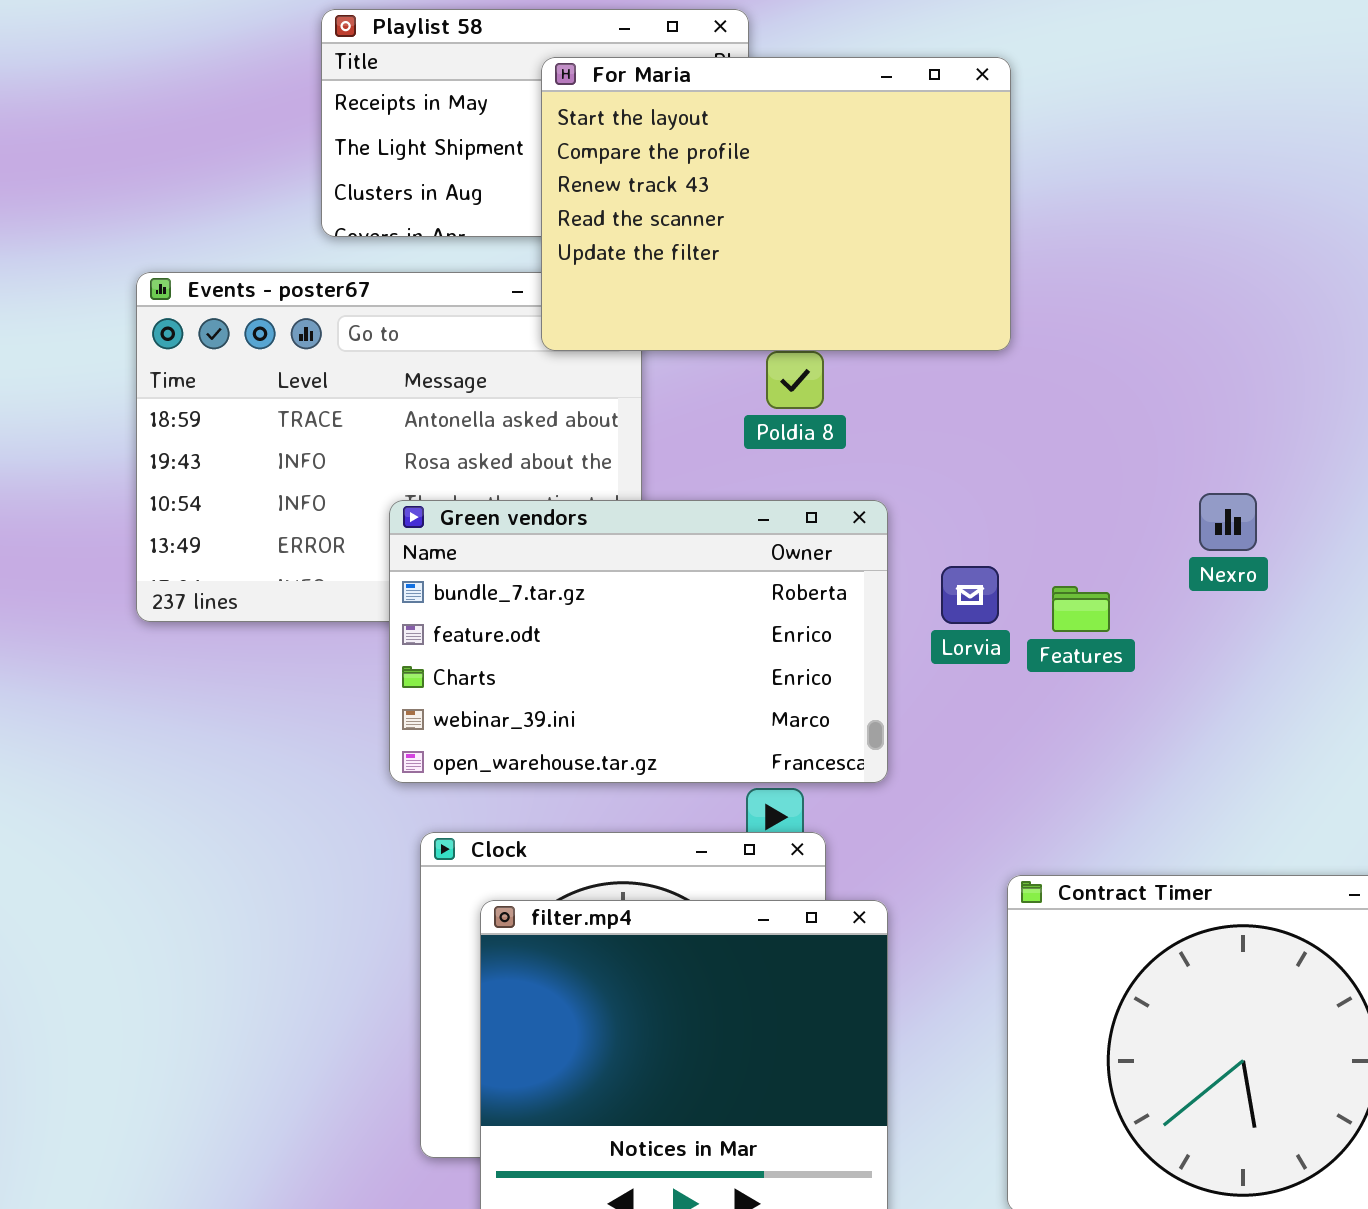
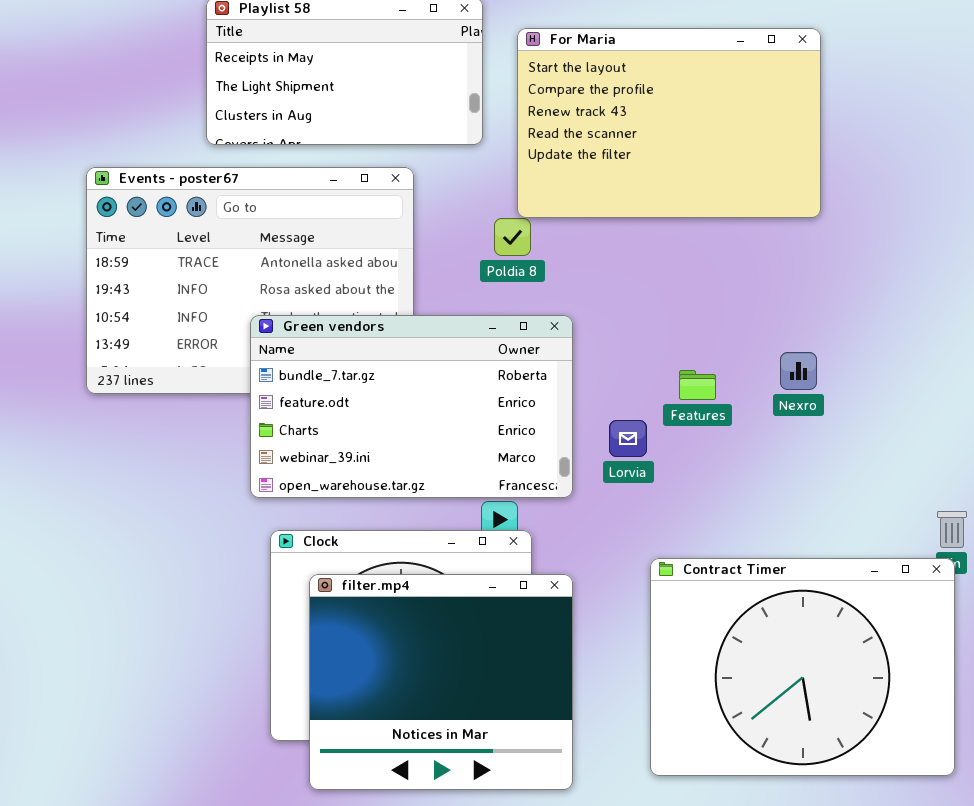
For Maria: [541,57,1011,351] -> [517,28,821,218], moved
Nexro: [1199,493,1257,551] -> [780,352,817,390], moved
Lorvia: [941,566,999,624] -> [609,420,647,457], moved

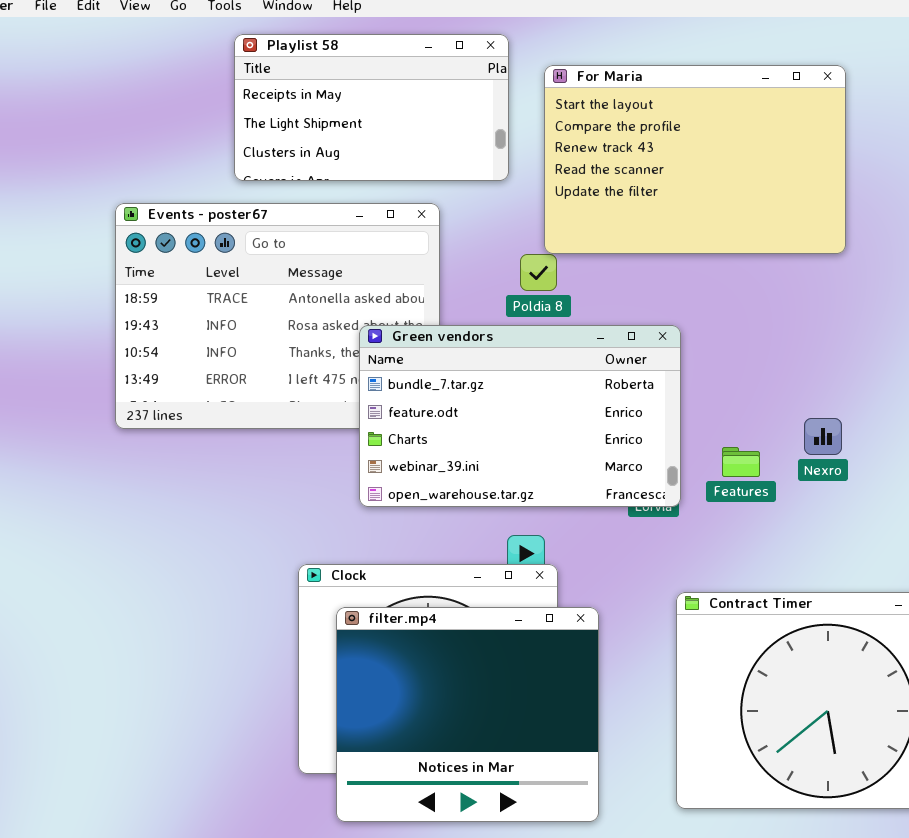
Green vendors: [250,315,573,498] -> [359,325,681,507], moved
Nexro: [780,352,817,390] -> [804,418,842,455], moved
Features: [679,370,716,400] -> [722,447,760,477], moved

